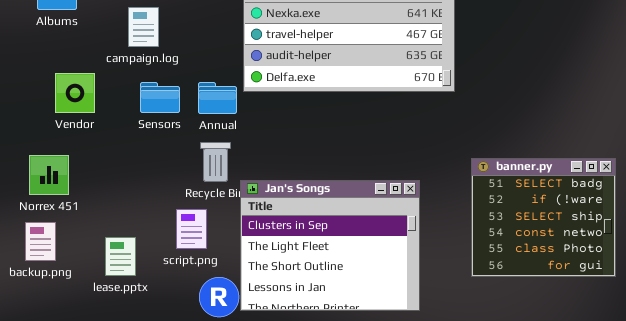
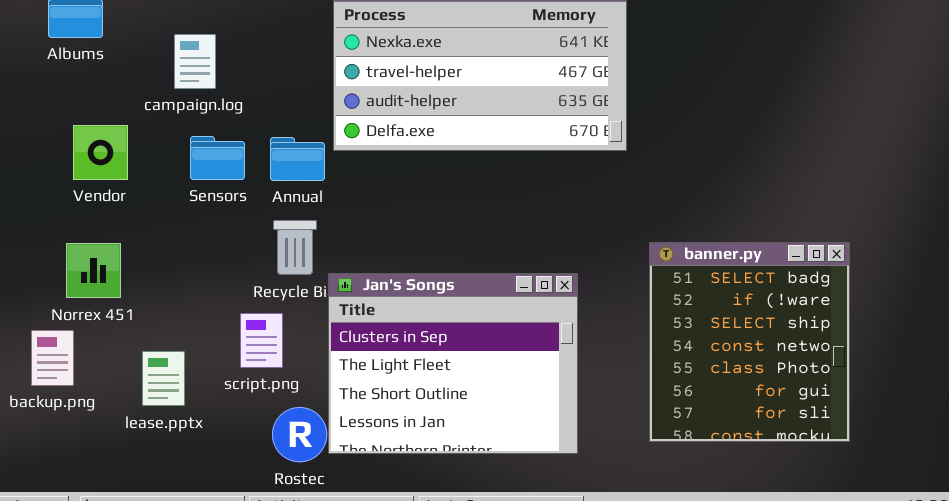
Norrex 451: [29,155,69,195] -> [66,243,121,298], moved
banner.py: [471,158,616,277] -> [649,242,850,442], resized

